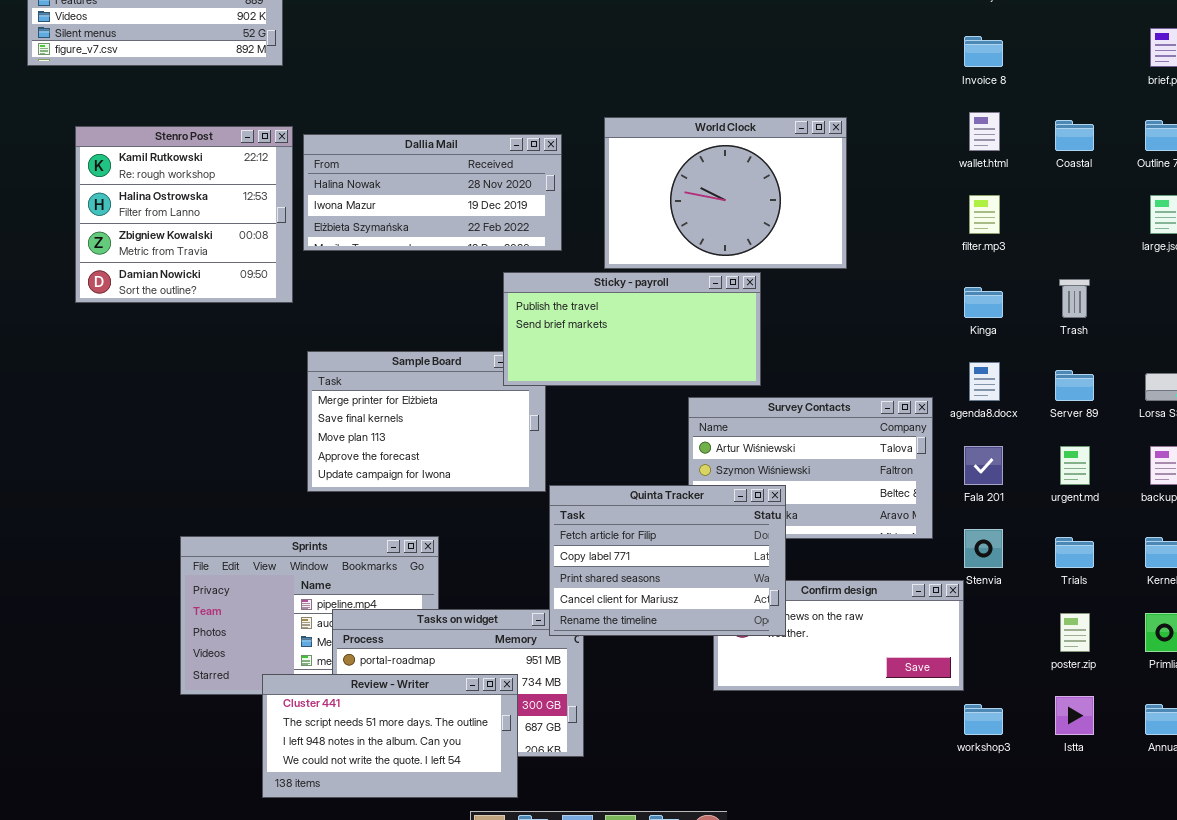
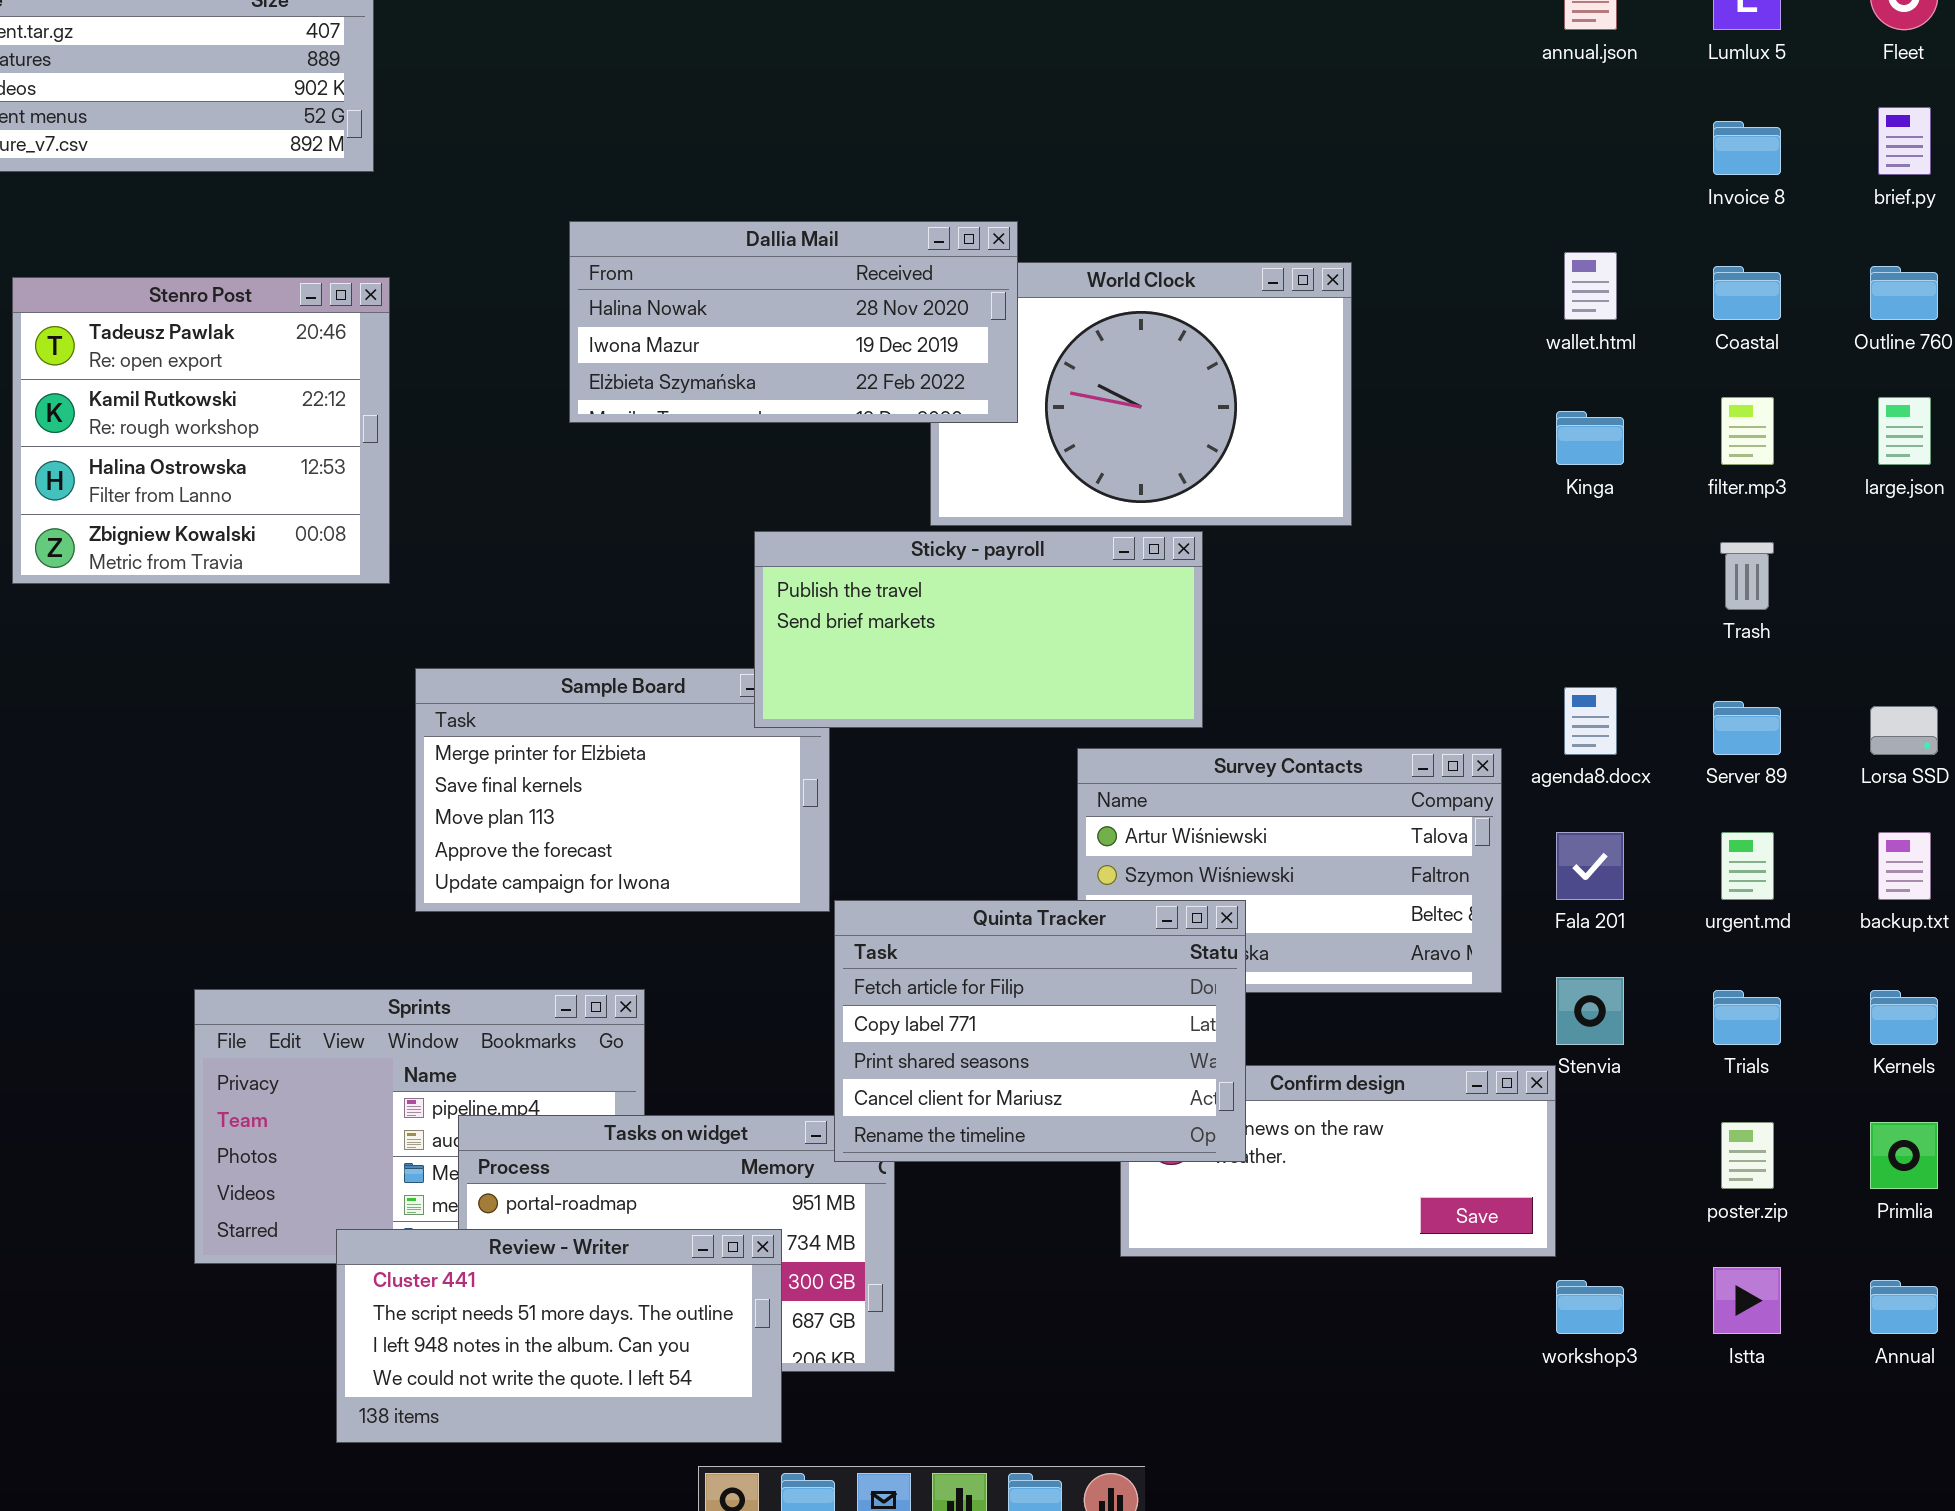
Invoice 8: [964,36,1003,67] -> [1713,121,1781,175], moved
Stenro Post: [75,126,293,303] -> [12,277,390,584], scrolled up 1 row
Dallia Mail: [303,134,562,251] -> [569,221,1018,423], moved
filter.mp3: [969,195,1000,234] -> [1721,397,1774,465], moved
Kinga: [964,287,1003,318] -> [1556,411,1624,465], moved

